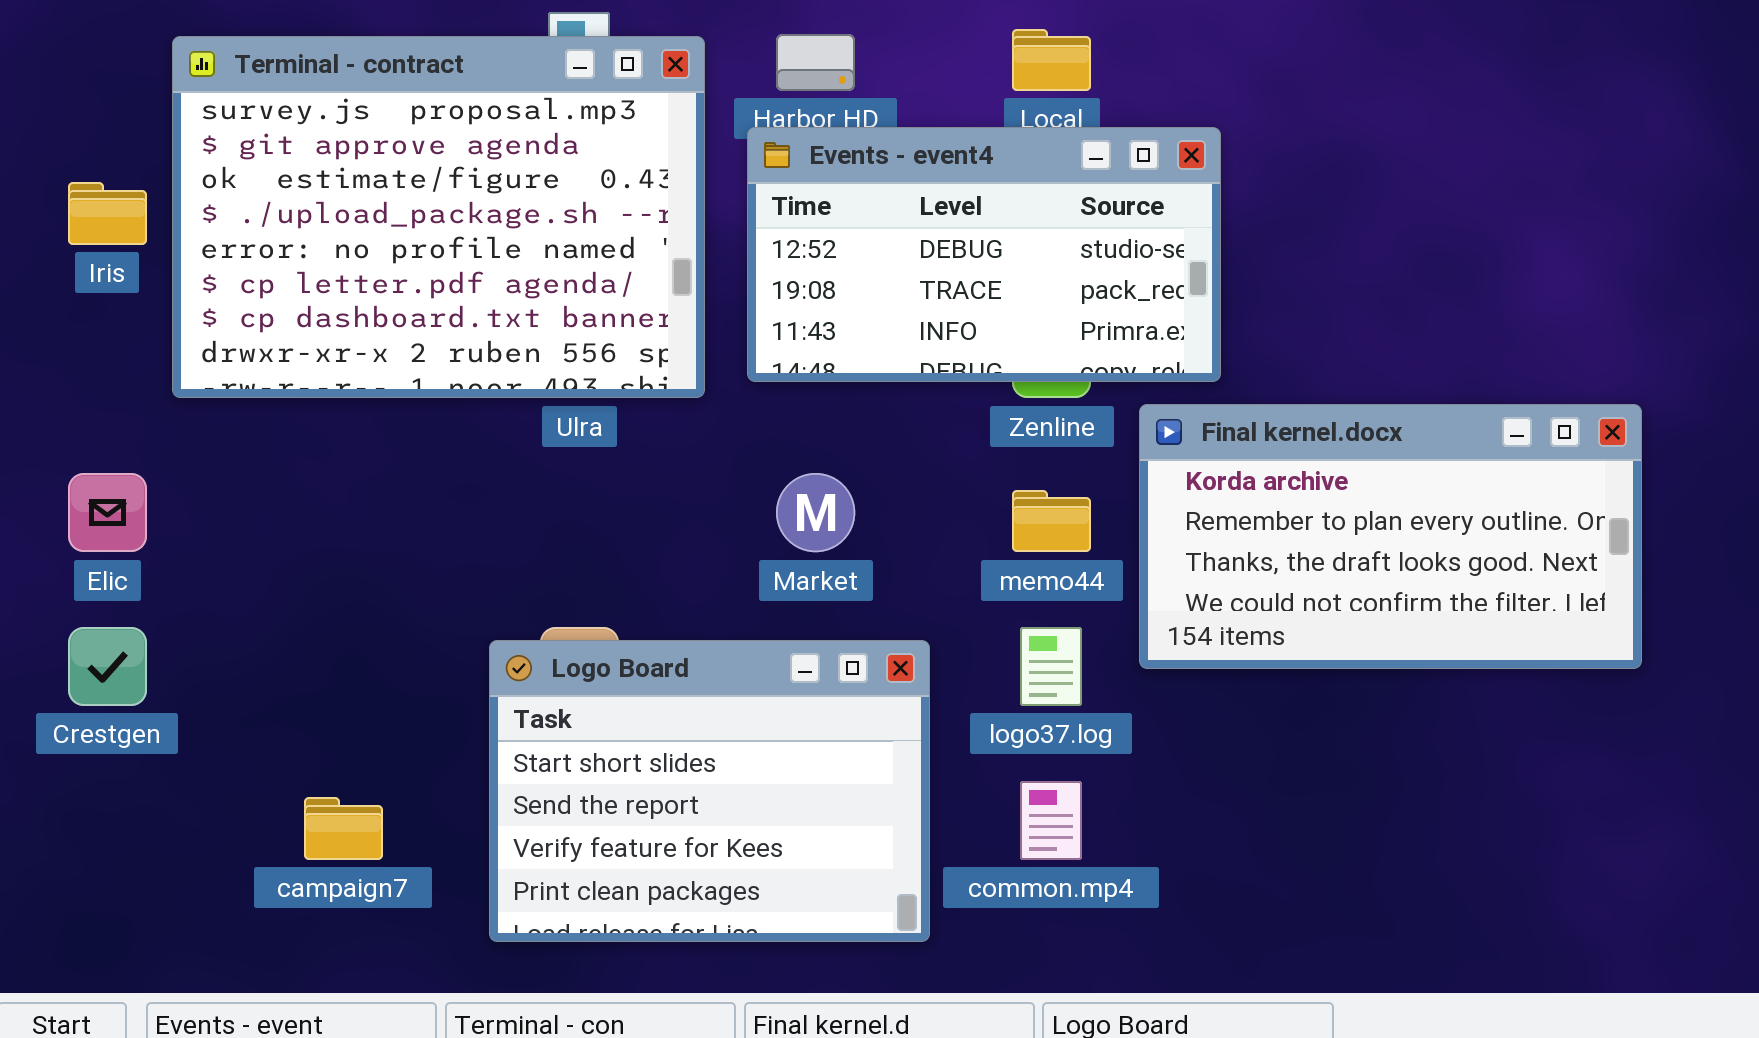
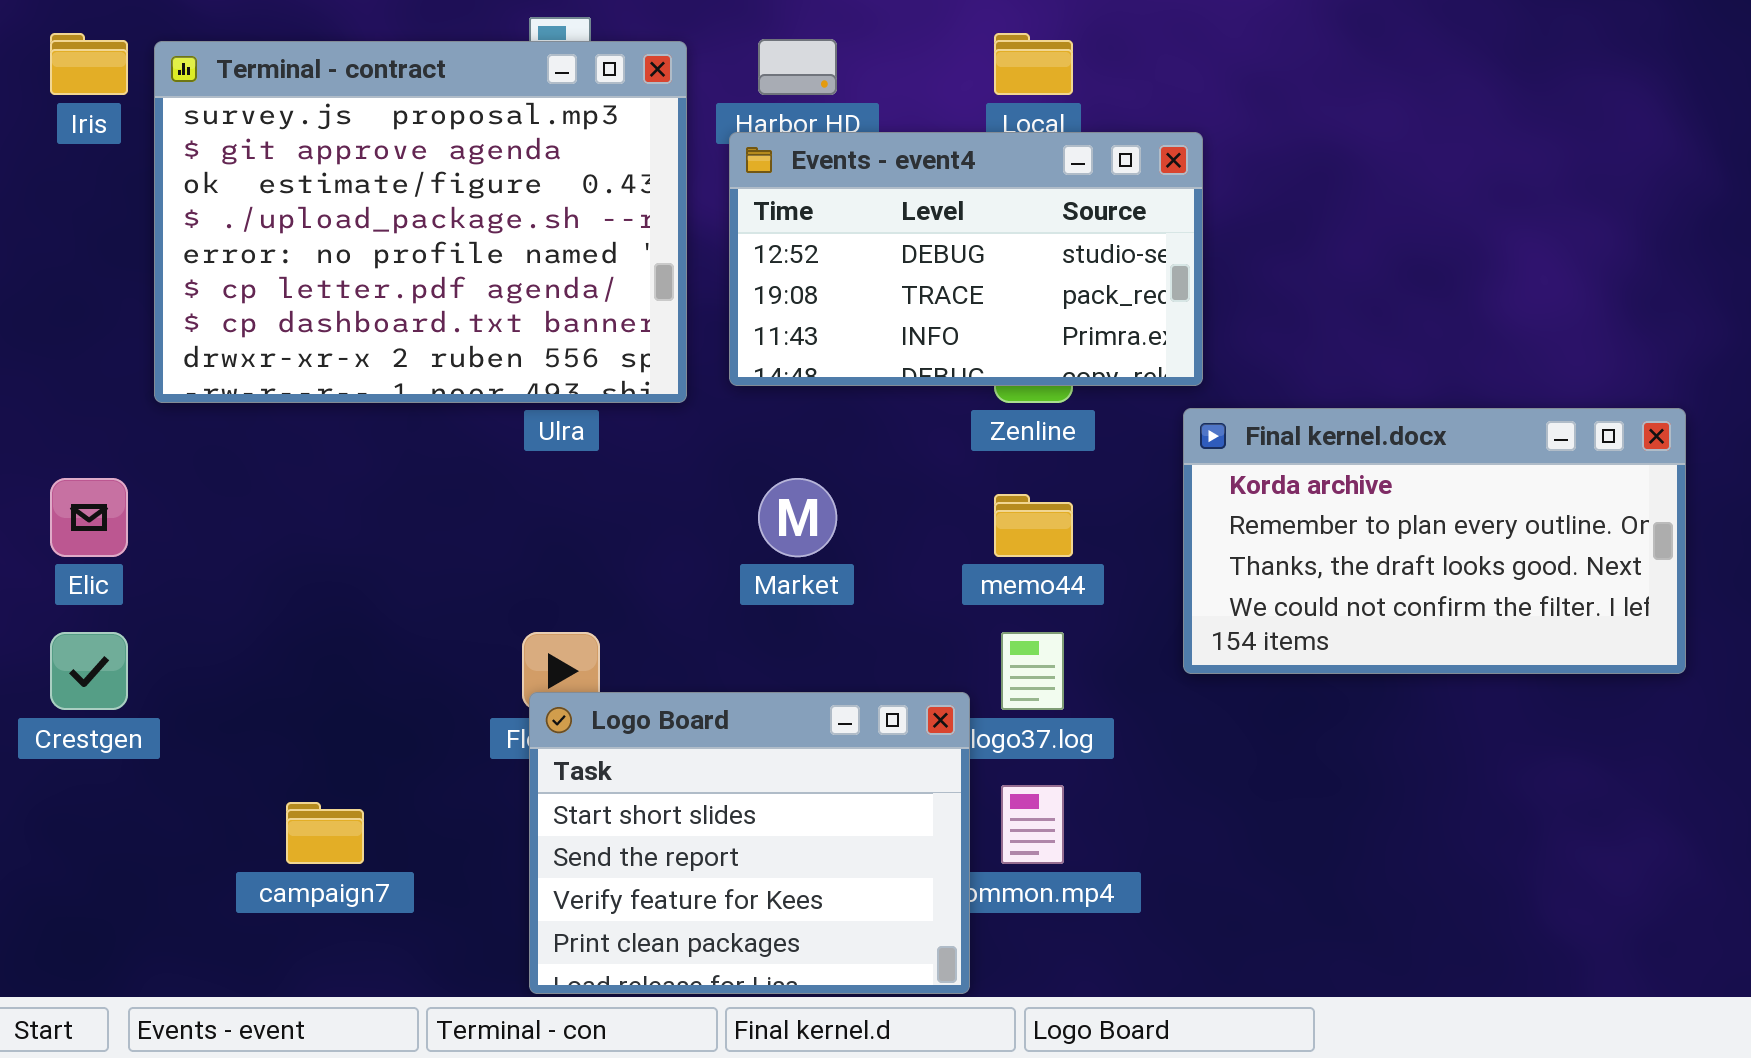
Iris: [68,182,147,245] -> [50,33,128,95], moved
Final kernel.docx: [1139,404,1642,669] -> [1183,408,1686,674], moved
Logo Board: [489,640,930,942] -> [529,692,970,994], moved

